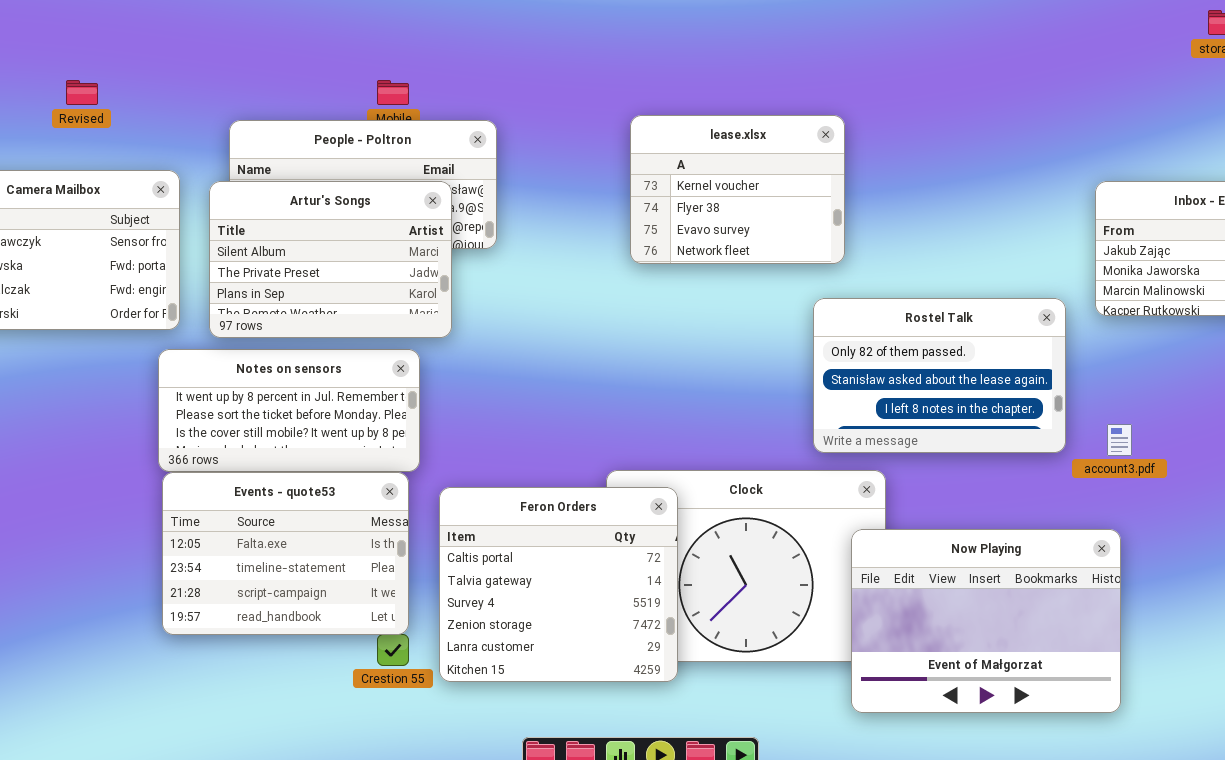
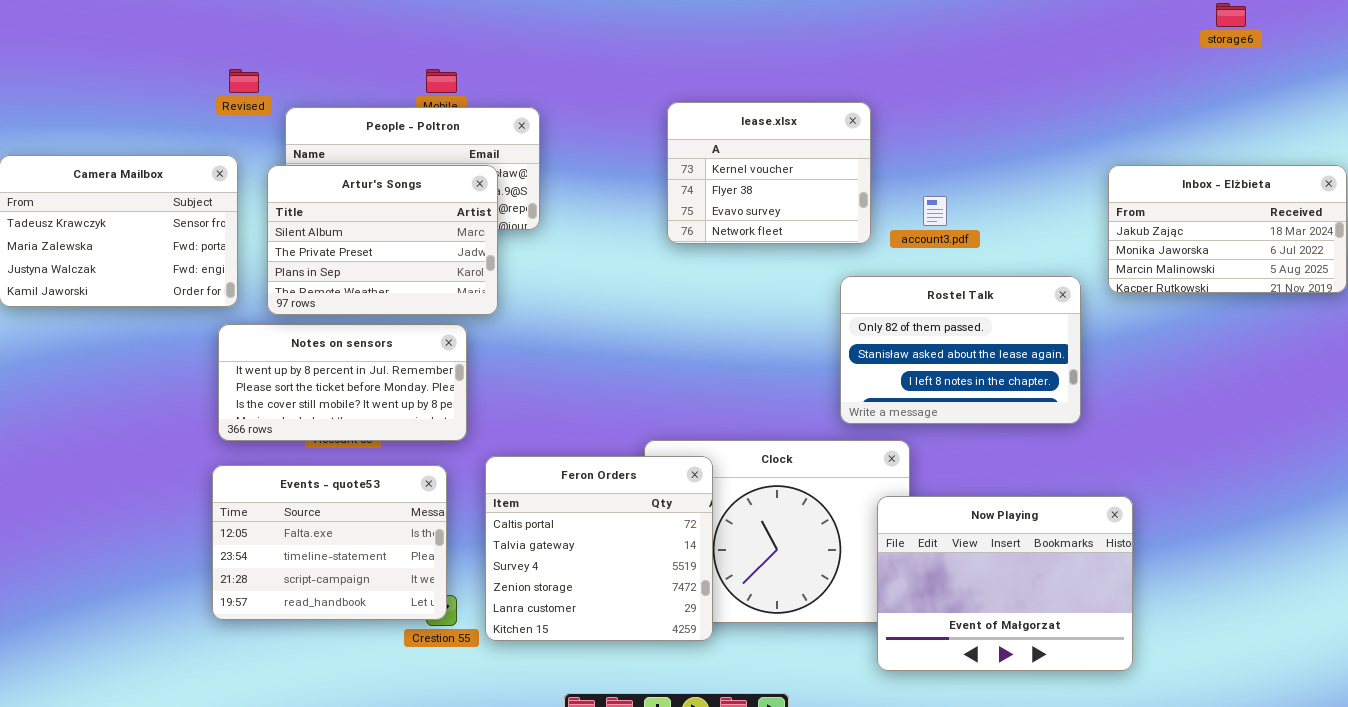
Revised: [66,80,98,105] -> [229,69,259,93], moved
account3.pdf: [1107,424,1132,456] -> [923,196,947,226], moved
Events - quote53: [162,472,409,635] -> [212,465,447,620], moved

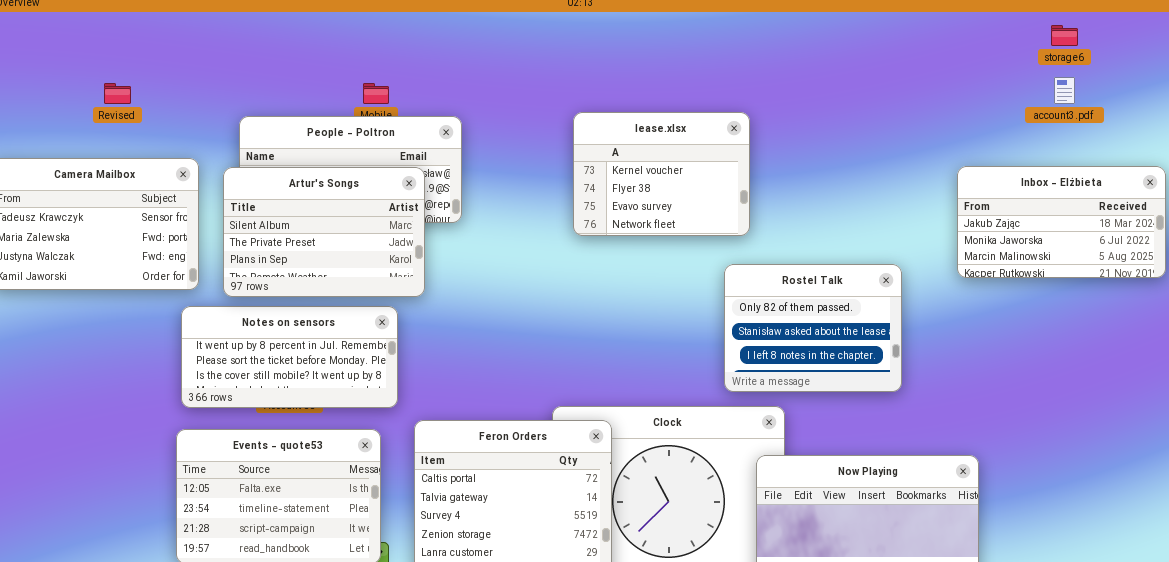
Revised: [229,69,259,93] -> [104,83,131,104], moved
account3.pdf: [923,196,947,226] -> [1054,77,1075,104], moved
Rostel Talk: [840,276,1081,424] -> [724,264,902,392], resized

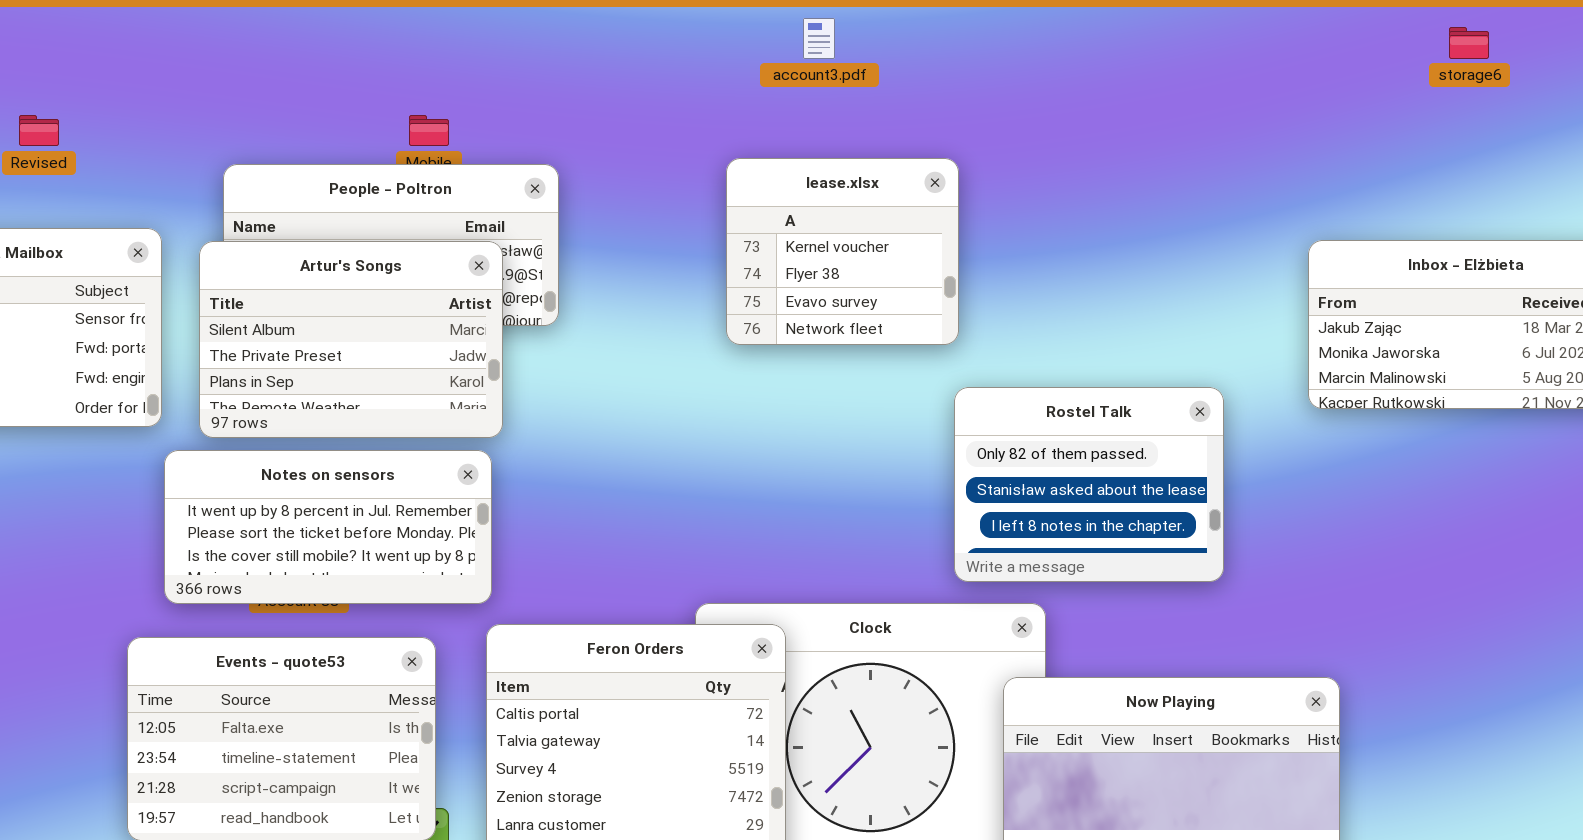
account3.pdf: [1054,77,1075,104] -> [803,18,835,59], moved
lease.xlsx: [573,112,750,236] -> [726,158,959,345], resized
Notes on sensors: [181,306,398,408] -> [164,450,492,604], moved

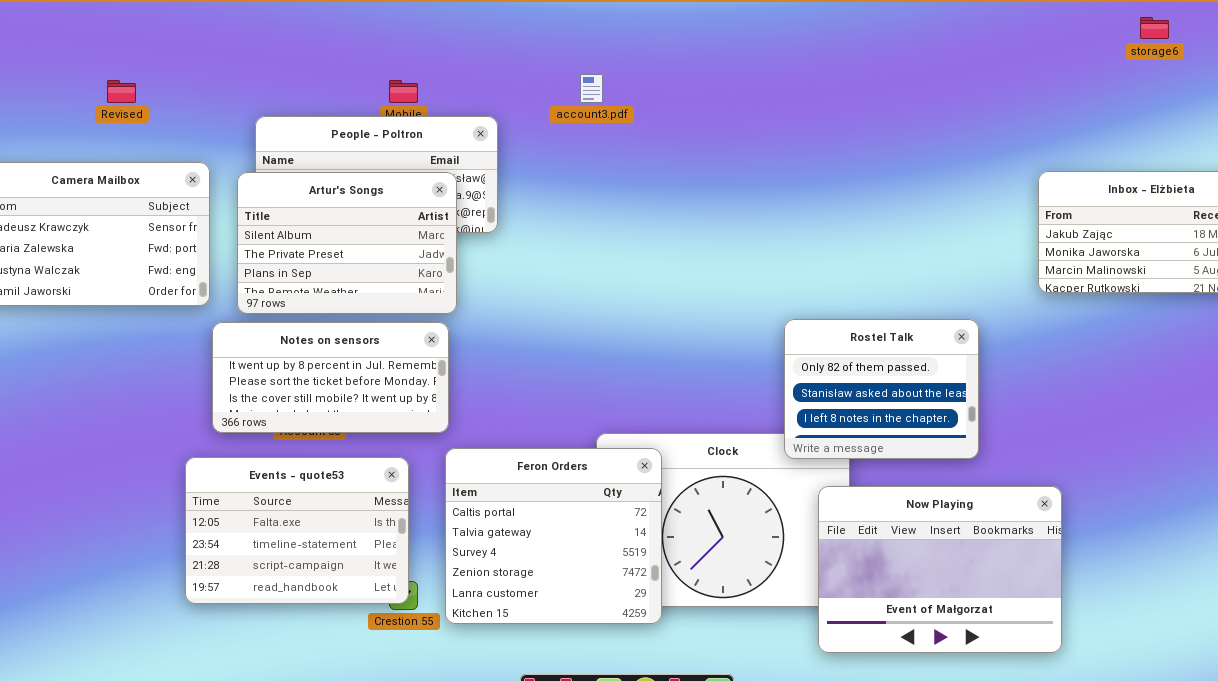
account3.pdf: [803,18,835,59] -> [580,74,603,103], moved
lease.xlsx: [726,158,959,345] -> none, closed
Rostel Talk: [954,387,1224,582] -> [784,319,979,459], moved

